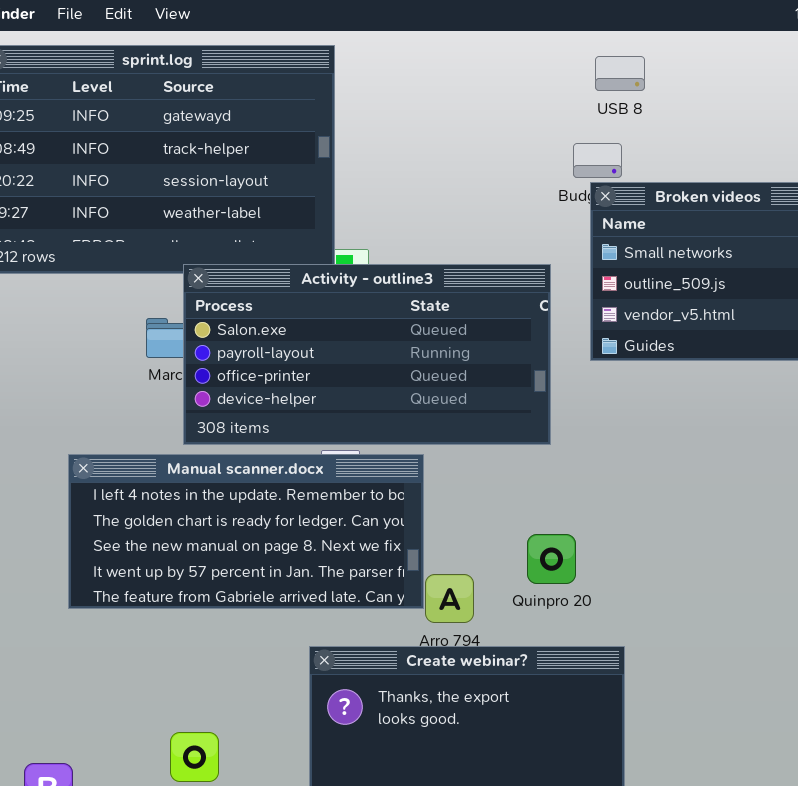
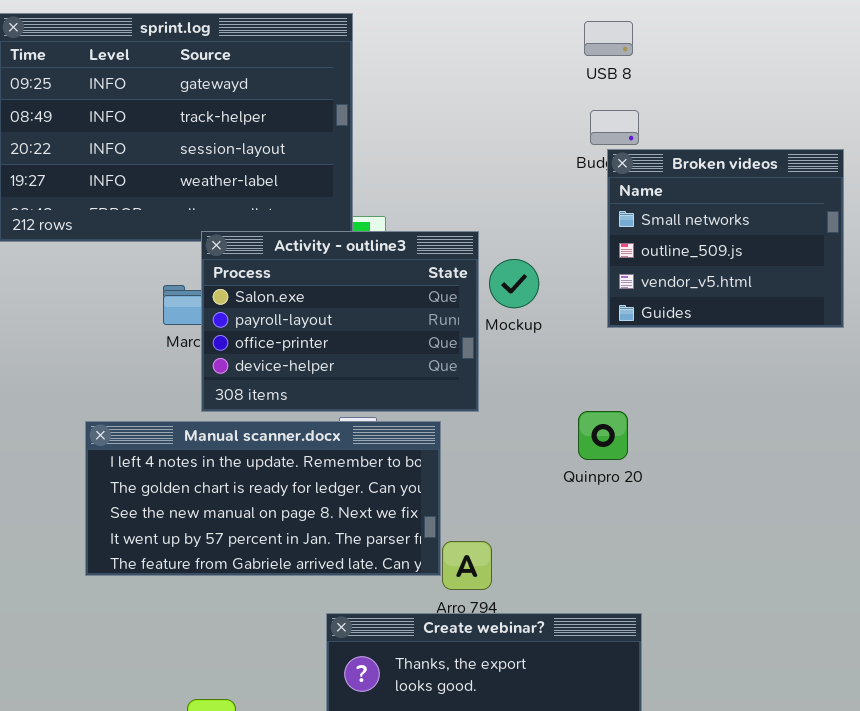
USB 8: [595,56,645,91] -> [584,21,633,56], moved
Activity - outline3: [183,264,551,445] -> [201,231,479,412], resized
Quinpro 20: [527,534,576,584] -> [578,411,628,460], moved

